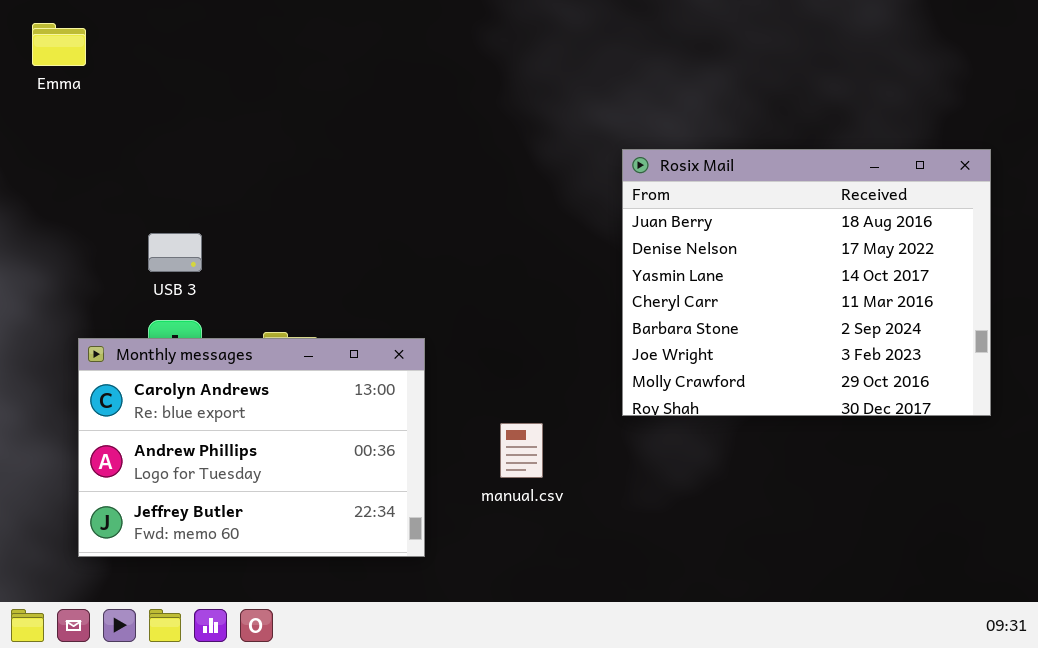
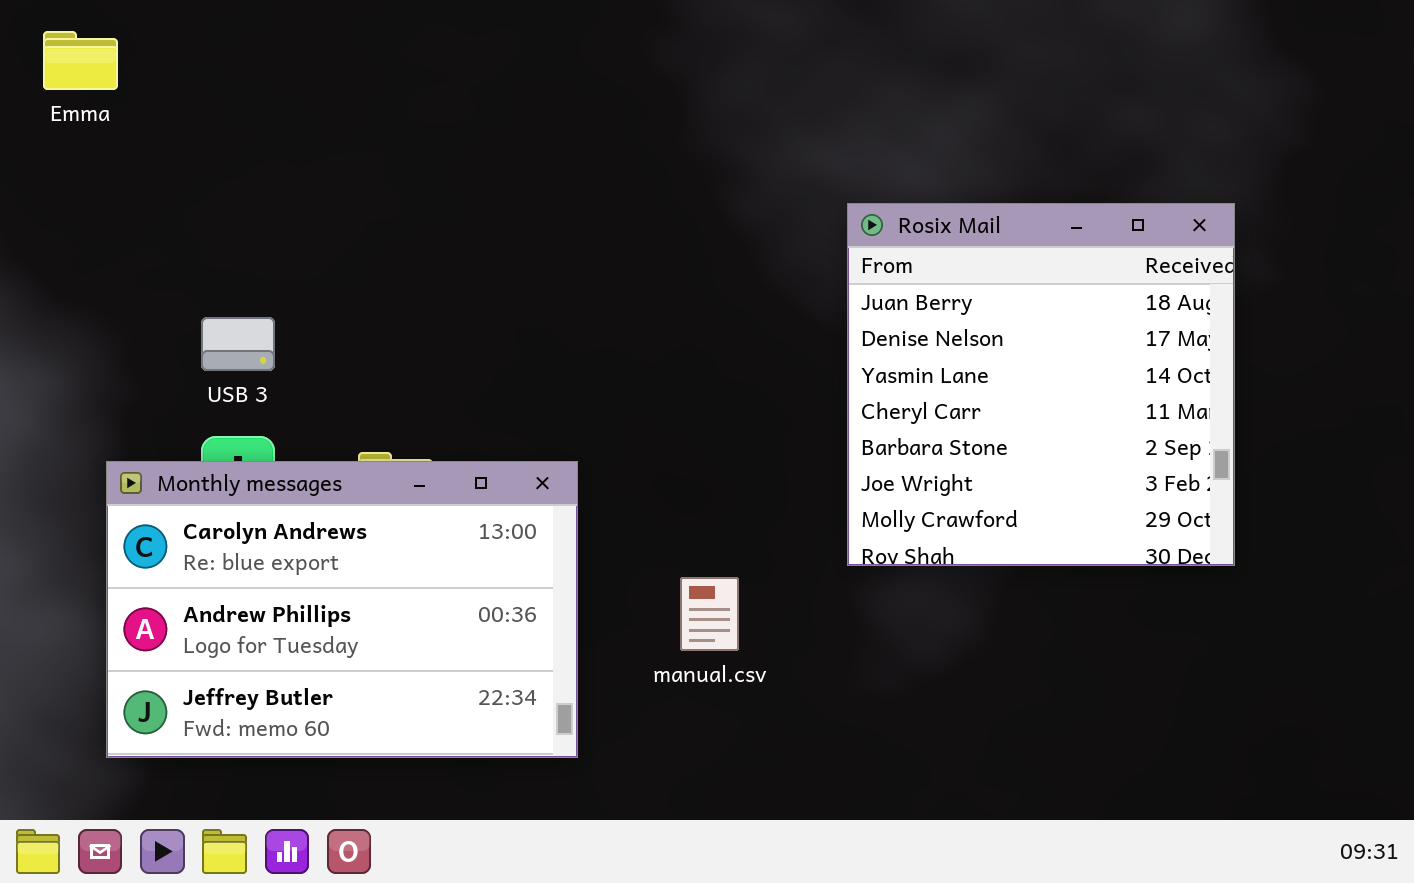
Rosix Mail: [622,149,991,416] -> [847,203,1235,566], resized

